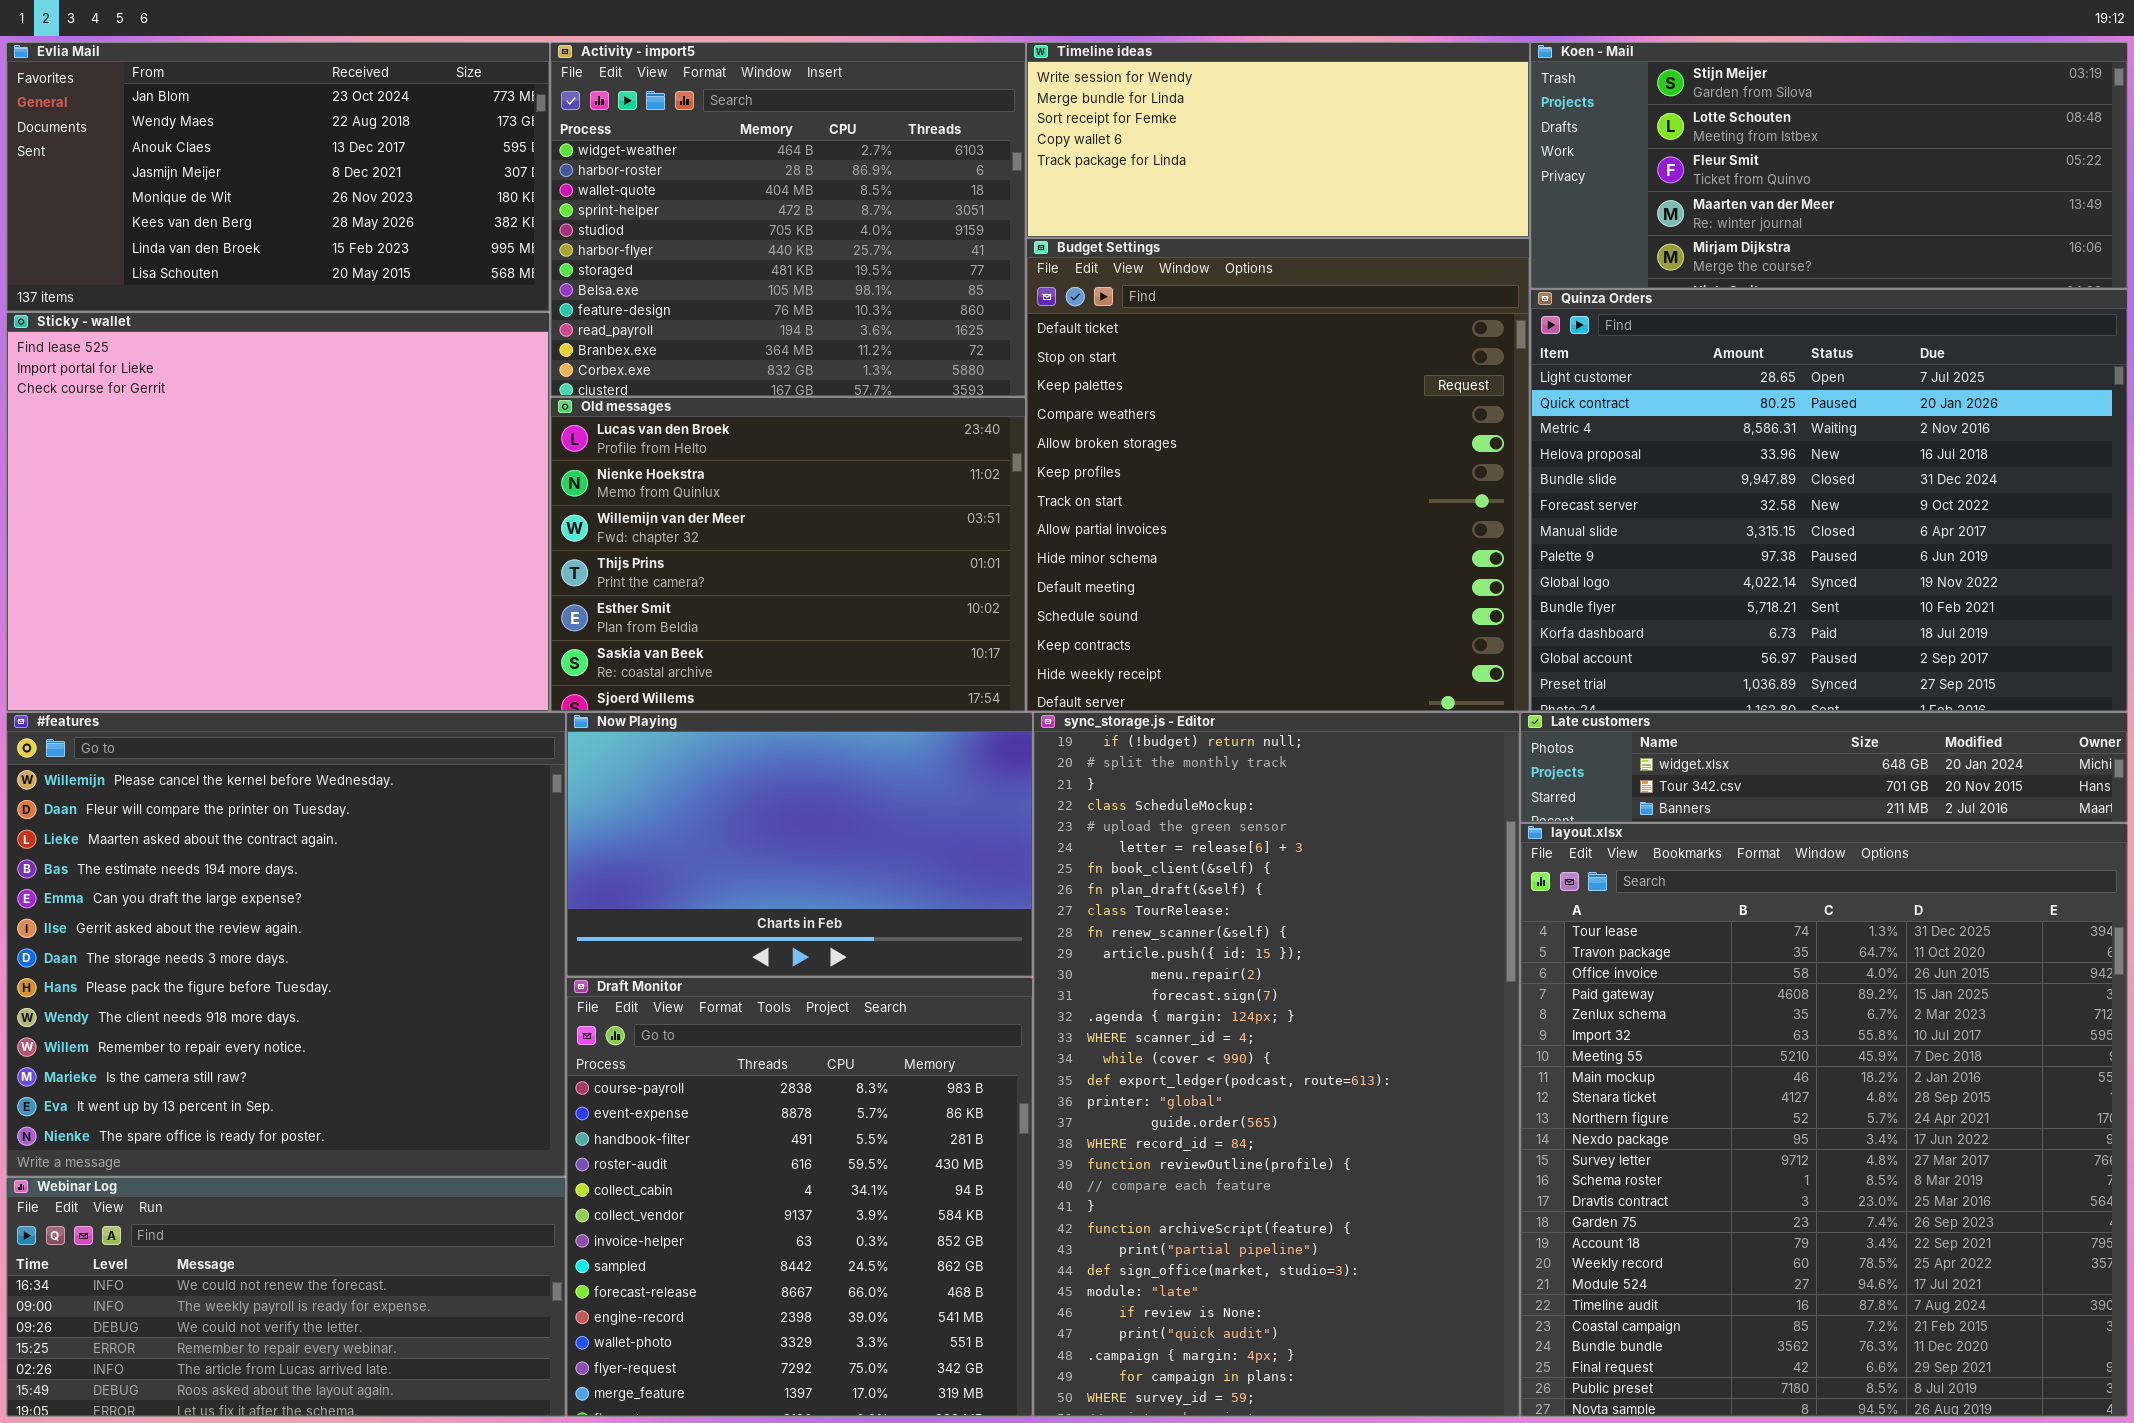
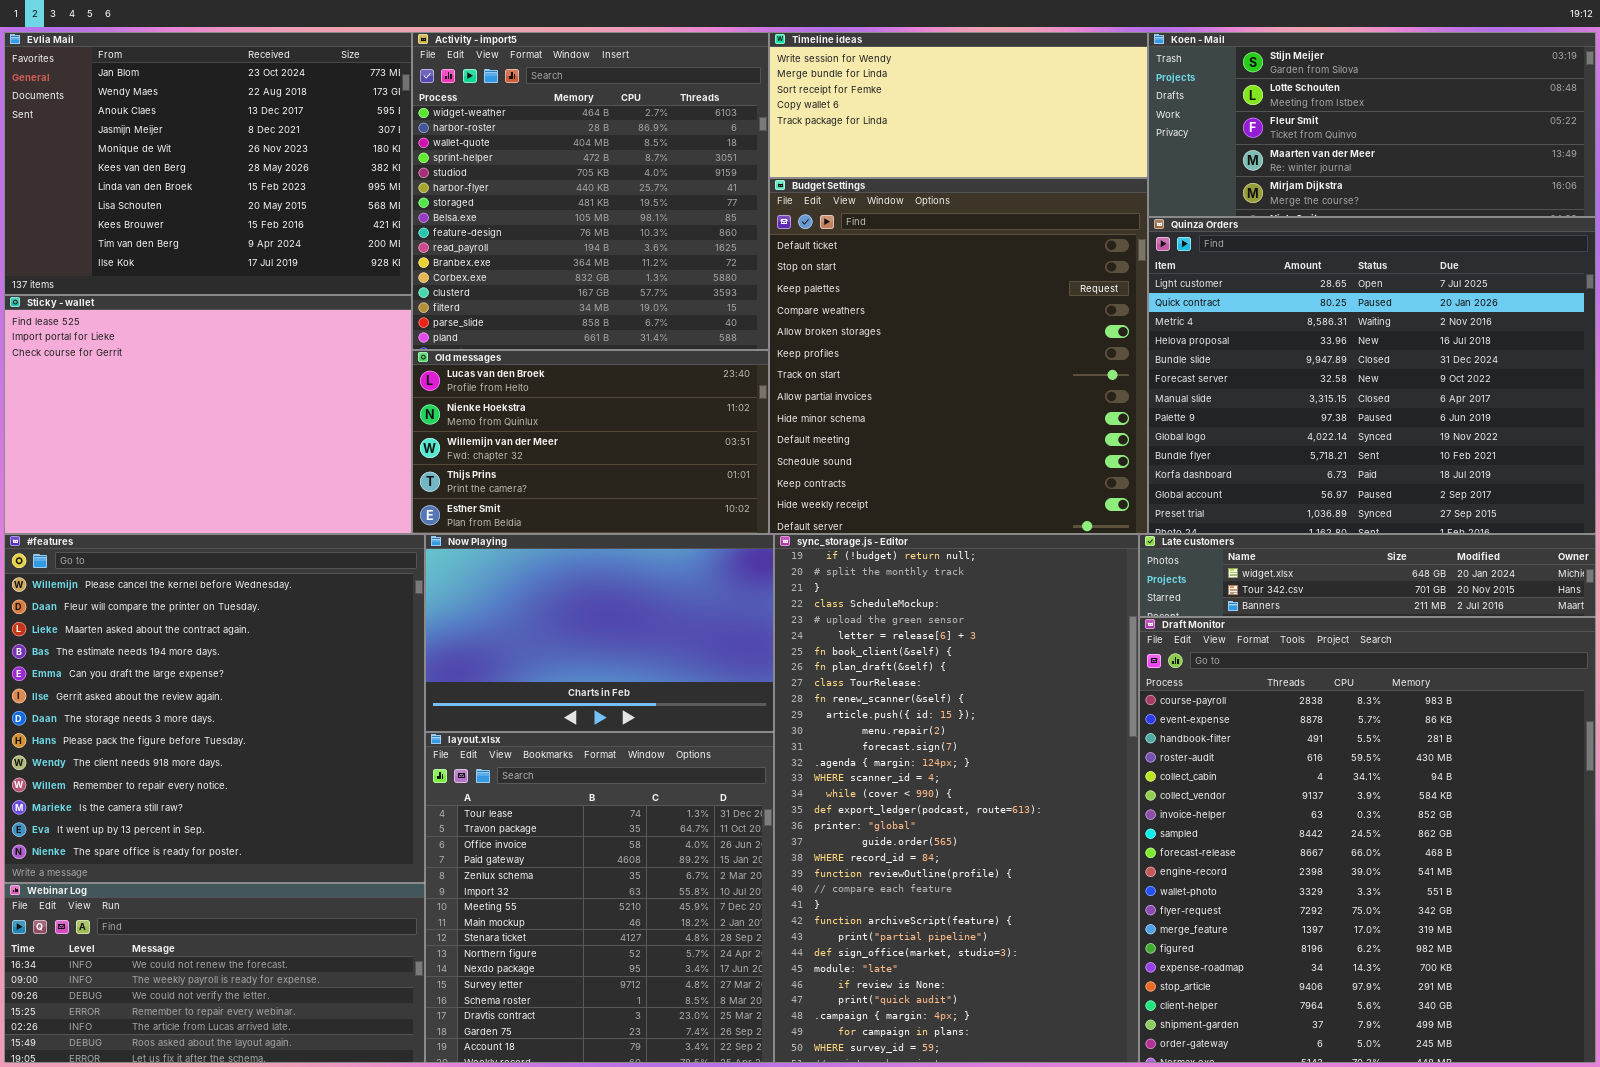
Evlia Mail: [6,42,550,312] -> [4,32,412,295], resized
Activity - import5: [550,42,1026,397] -> [412,32,769,350], resized
Sticky - wallet: [6,312,550,712] -> [4,295,412,534], resized
Old messages: [550,397,1026,712] -> [412,350,769,534], resized
layout.xlsx: [1520,823,2128,1417] -> [425,732,774,1063], moved, resized
Draft Monitor: [566,977,1033,1417] -> [1139,617,1596,1063], moved, resized

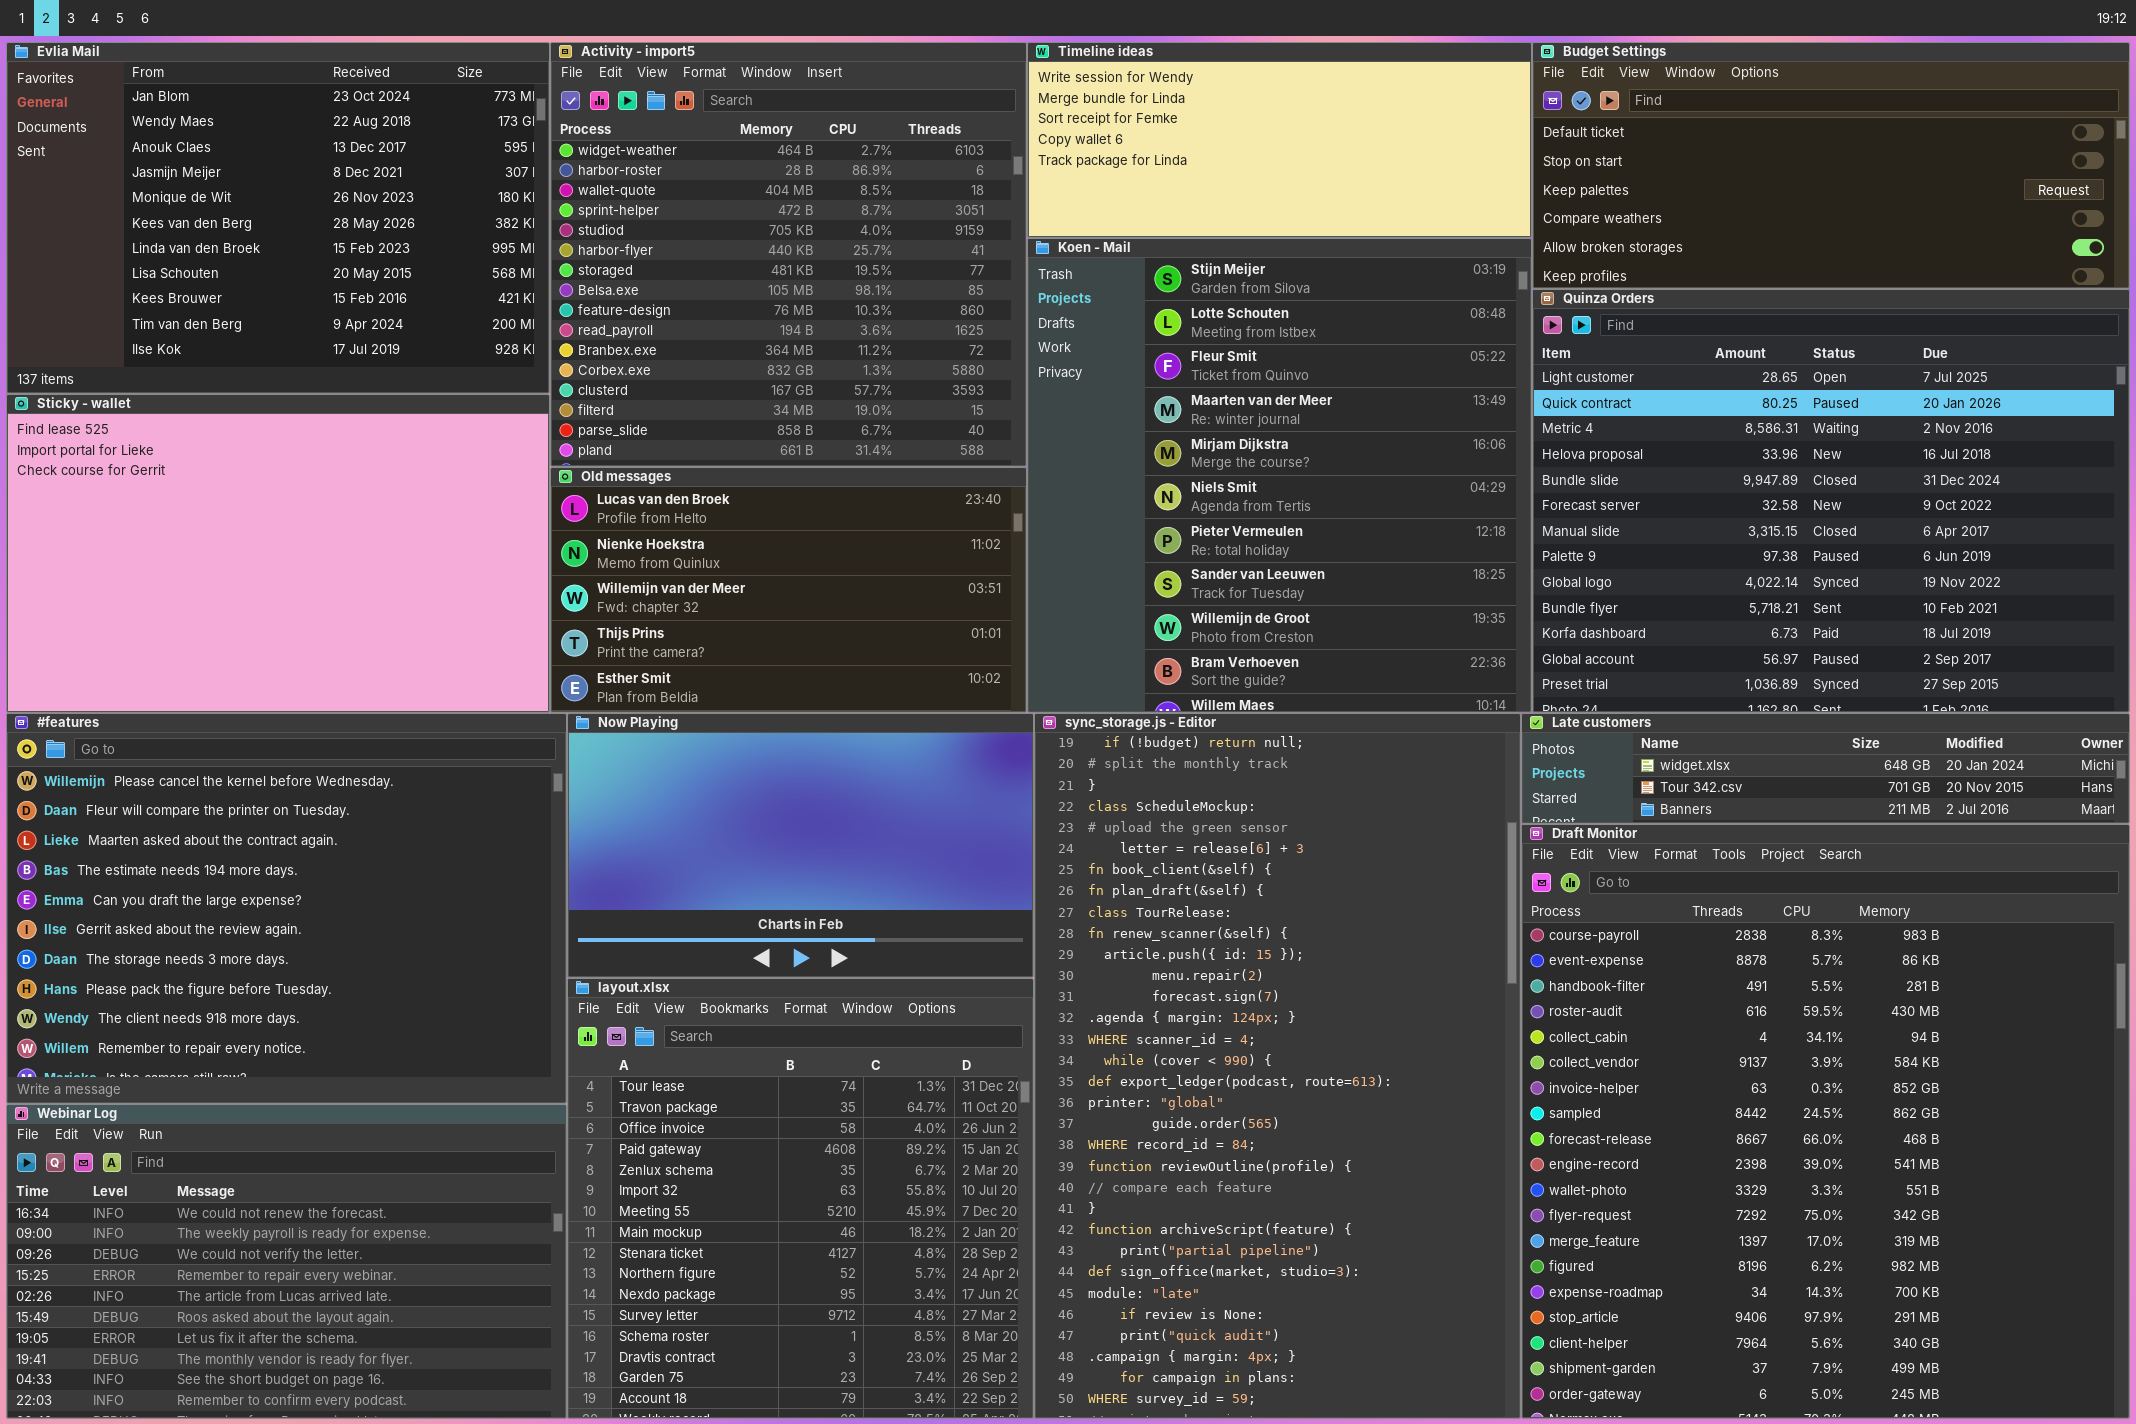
Koen - Mail: [1148,32,1596,217] -> [1027,238,1532,713], moved, resized
Budget Settings: [769,178,1148,534] -> [1532,42,2130,289], moved, resized
#features: [4,534,425,883] -> [6,713,567,1104], resized
Webinar Log: [4,883,425,1063] -> [6,1104,567,1419], resized

